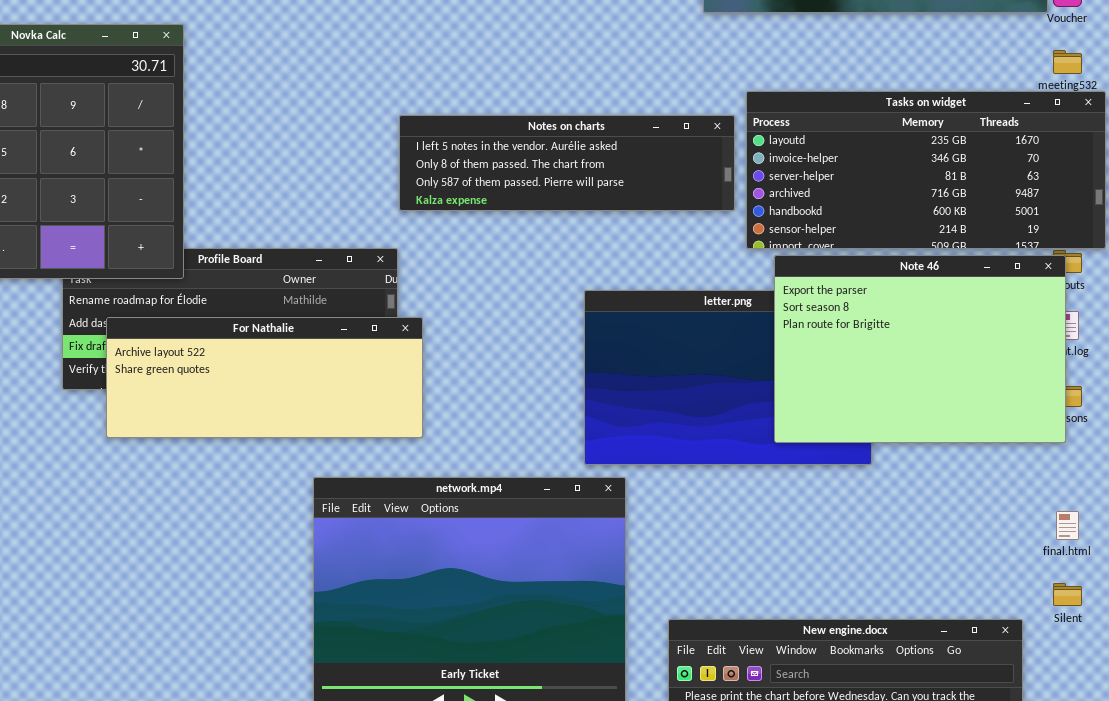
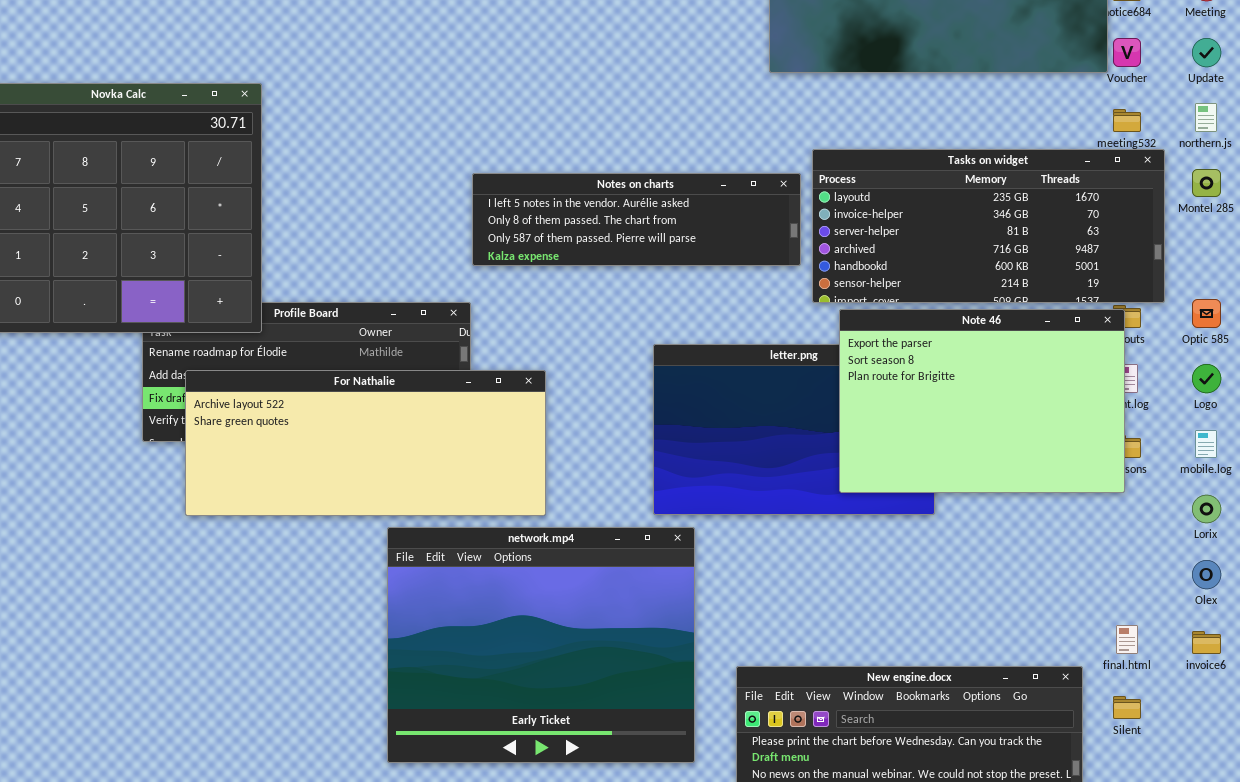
For Nathalie: [106,317,423,438] -> [185,370,546,516], resized
final.html: [1056,511,1079,540] -> [1116,625,1138,654], moved
Silent: [1053,583,1082,606] -> [1113,696,1141,719], moved

